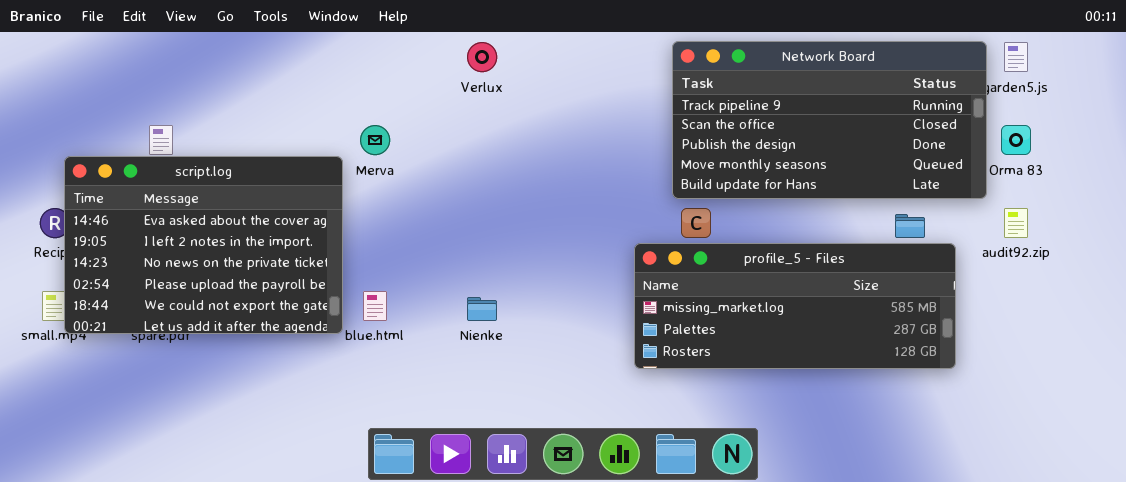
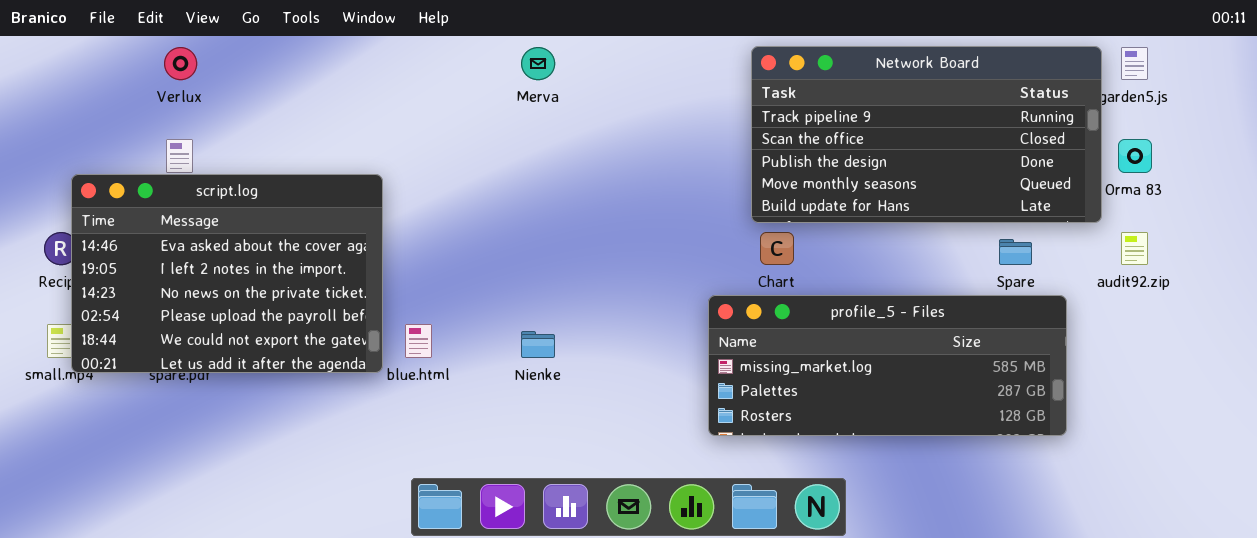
Verlux: [467,42,497,72] -> [164,47,197,80], moved
Merva: [360,125,390,155] -> [521,47,555,80], moved
profile_5 - Files: [634,243,956,369] -> [708,295,1067,436], moved

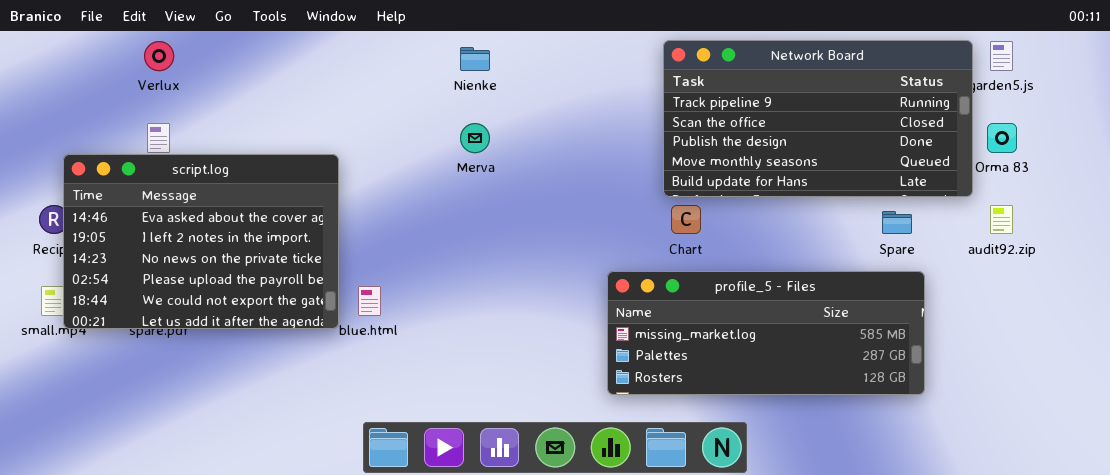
Merva: [521,47,555,80] -> [460,123,490,153], moved
profile_5 - Files: [708,295,1067,436] -> [607,271,925,395], moved
Nienke: [521,331,555,358] -> [460,47,490,71], moved

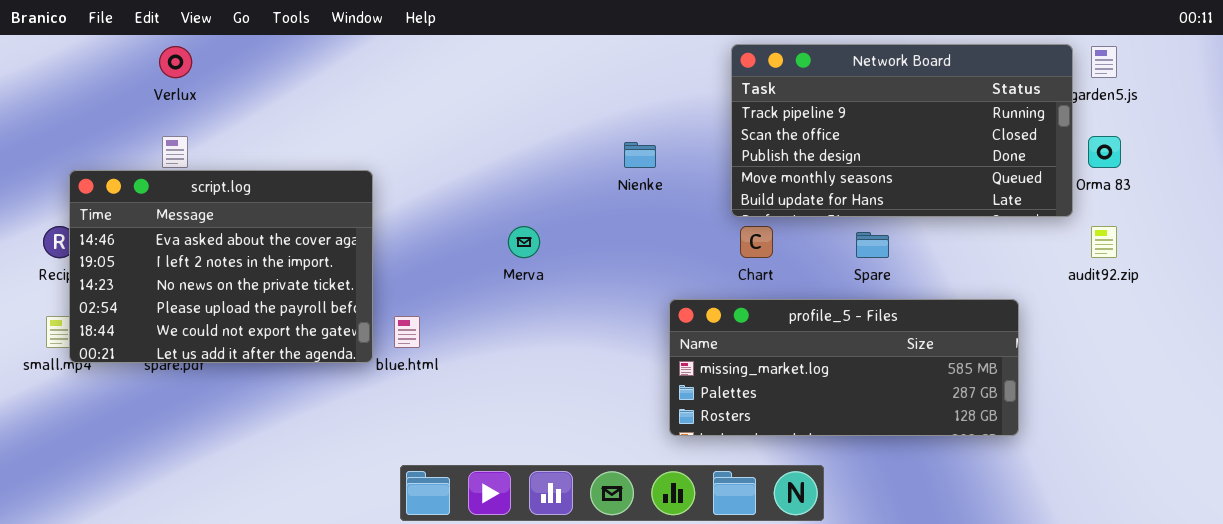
Nienke: [460,47,490,71] -> [624,142,656,168], moved
Merva: [460,123,490,153] -> [508,226,540,258], moved
Spare: [882,211,912,234] -> [856,232,889,258], moved

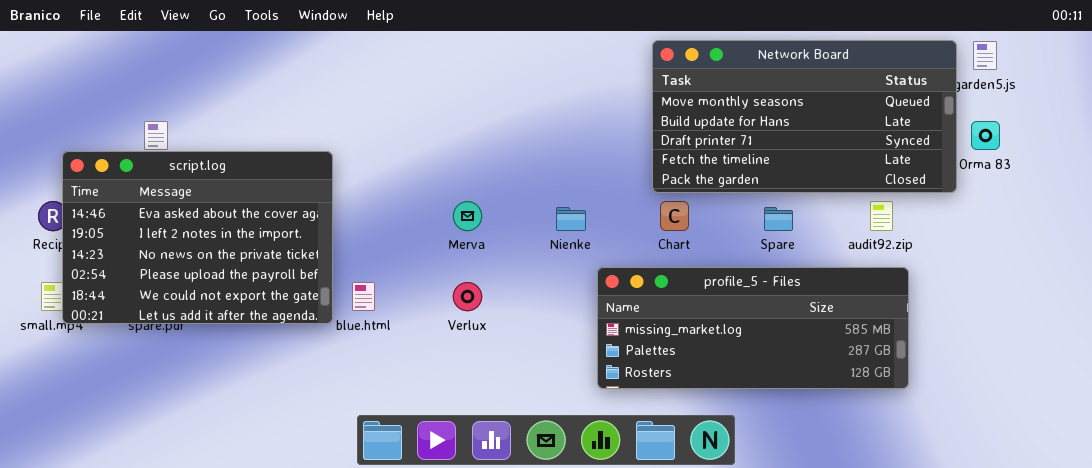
Network Board: [731,44,1073,217] -> [652,40,957,193], scrolled down 3 rows
Verlux: [159,46,192,78] -> [453,282,482,311], moved
Nienke: [624,142,656,168] -> [556,207,586,231], moved
audit92.zip: [1091,226,1117,258] -> [870,201,893,231], moved

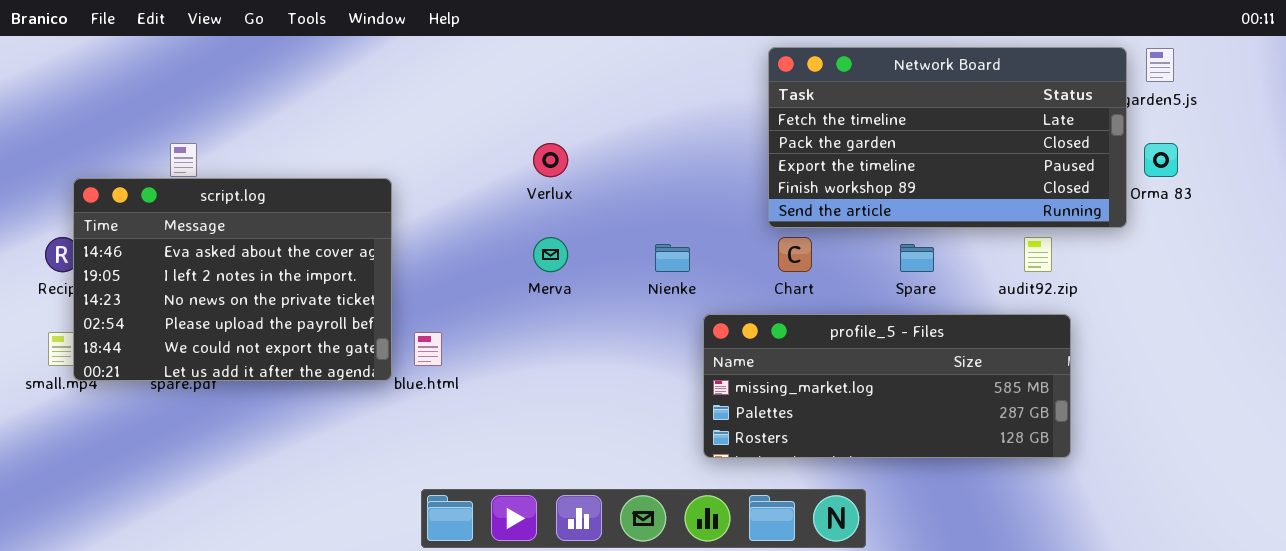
Network Board: [652,40,957,193] -> [768,47,1127,228], scrolled down 3 rows
Verlux: [453,282,482,311] -> [533,143,568,177], moved

